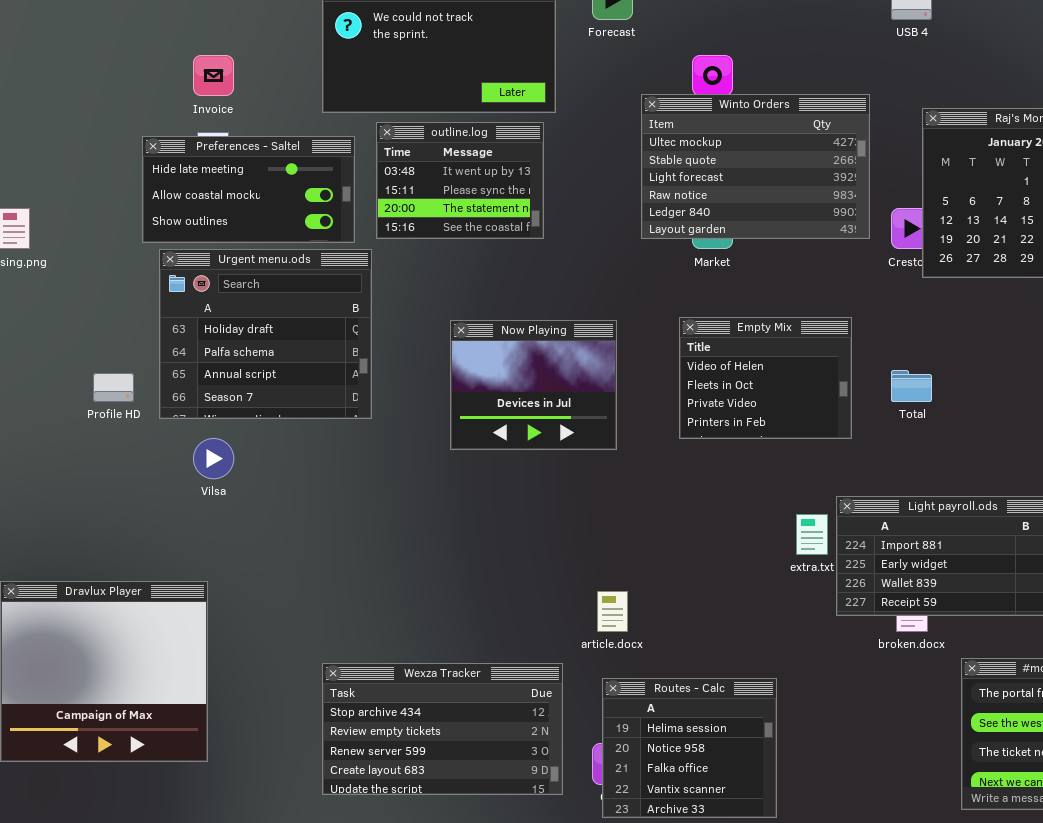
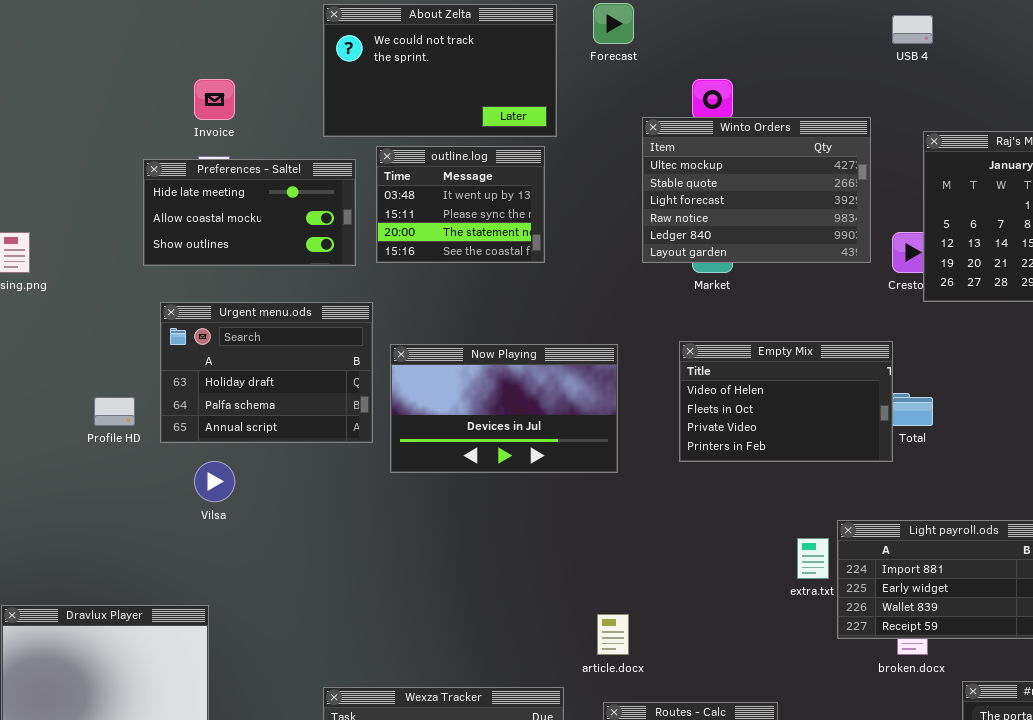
Urgent menu.ods: [159,249,372,419] -> [160,302,373,443], resized
Empty Mix: [679,317,852,439] -> [679,341,893,462], resized
Now Playing: [450,320,617,450] -> [390,344,618,473], resized

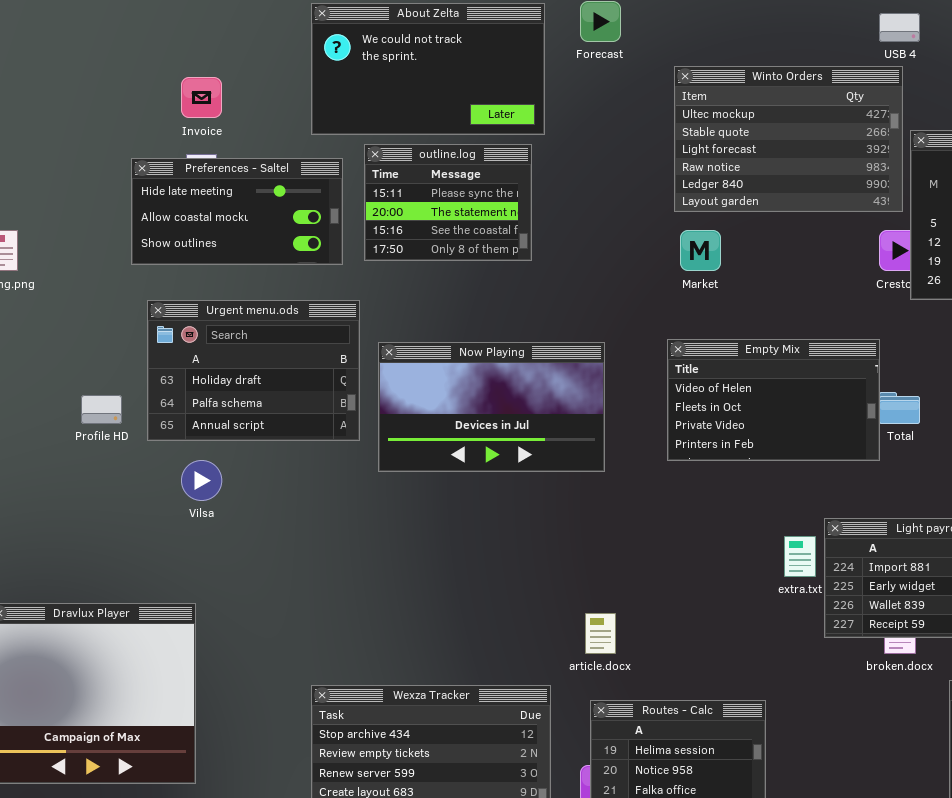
Winto Orders: [642,117,871,263] -> [674,66,903,212], moved
outline.log: [376,146,545,263] -> [364,144,532,261], scrolled down 1 row

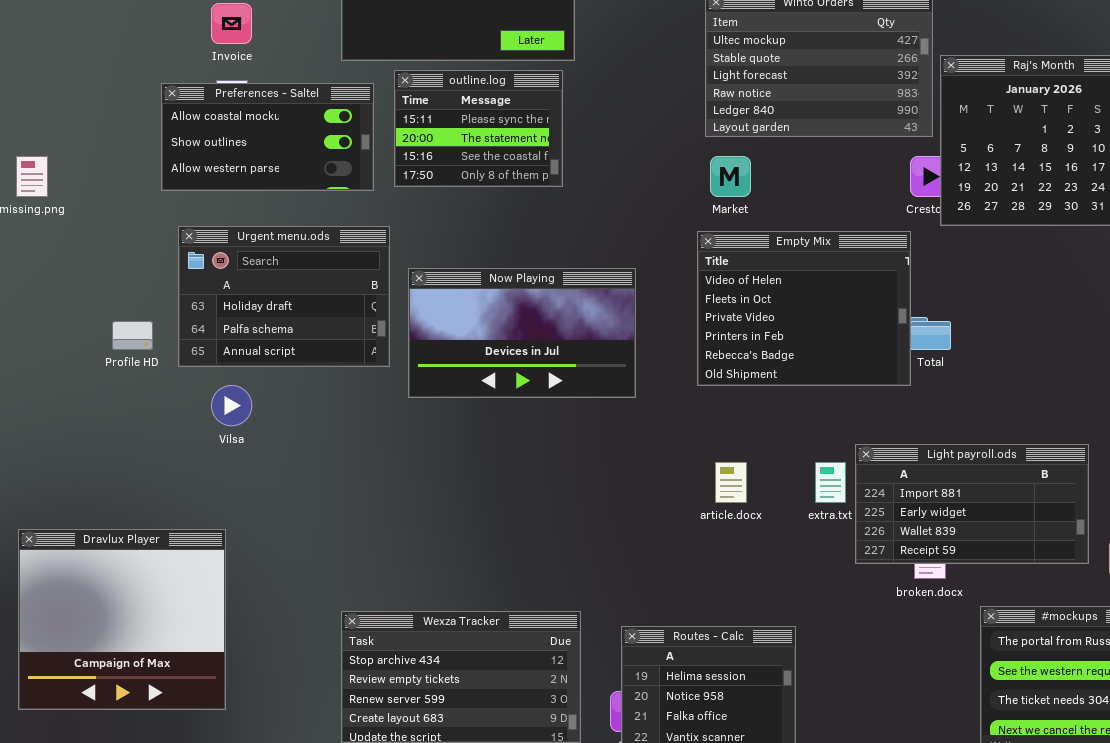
Preferences - Saltel: [131,158,343,265] -> [161,83,374,191], scrolled down 1 row
Empty Mix: [667,339,880,461] -> [697,231,911,386], resized
article.docx: [585,613,616,654] -> [715,462,747,503], moved

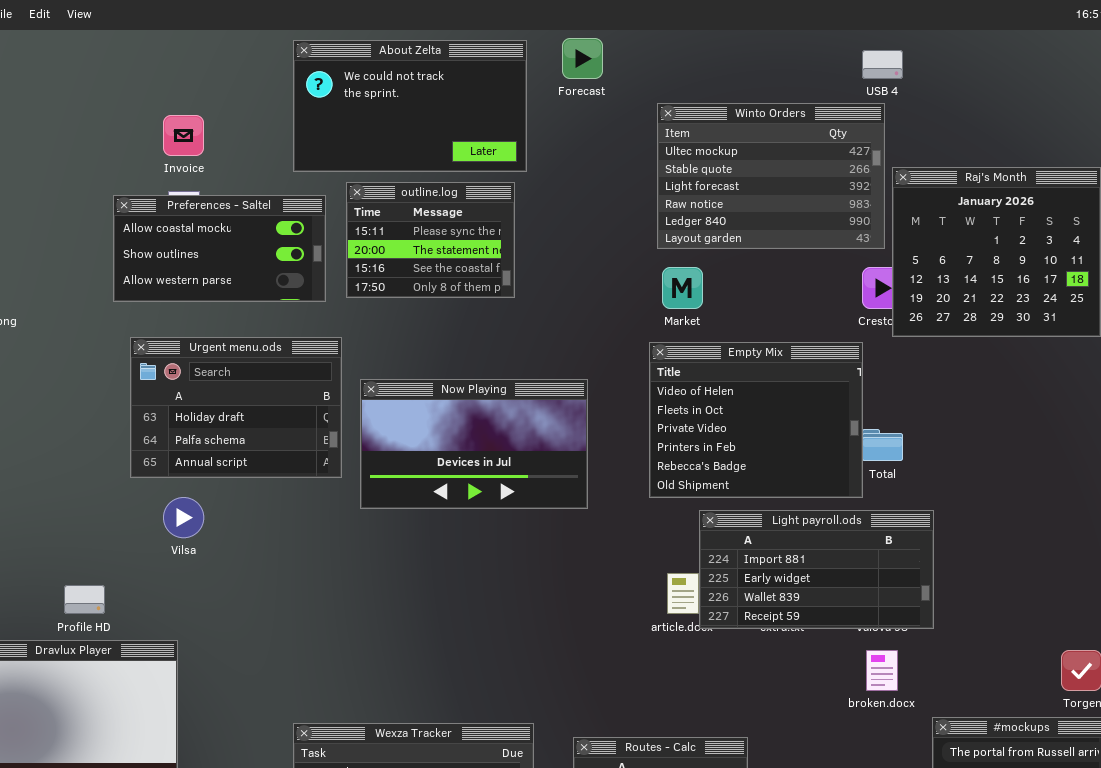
Profile HD: [112,321,153,350] -> [64,585,105,614], moved
Light payroll.ods: [855,444,1089,564] -> [699,510,934,629], moved

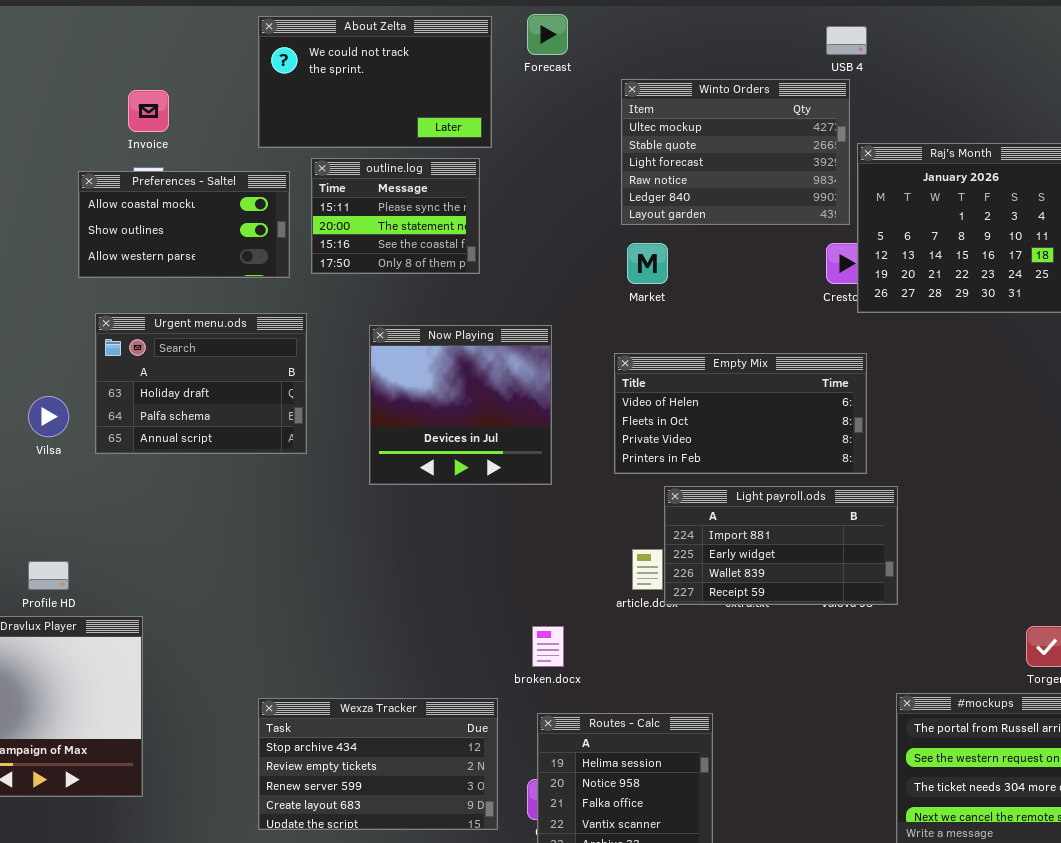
Empty Mix: [649,342,863,498] -> [614,353,867,474], resized
Now Playing: [360,379,588,509] -> [369,325,552,485], resized
Vilsa: [163,497,204,538] -> [28,396,69,437], moved
broken.docx: [866,650,898,691] -> [532,626,564,667], moved

